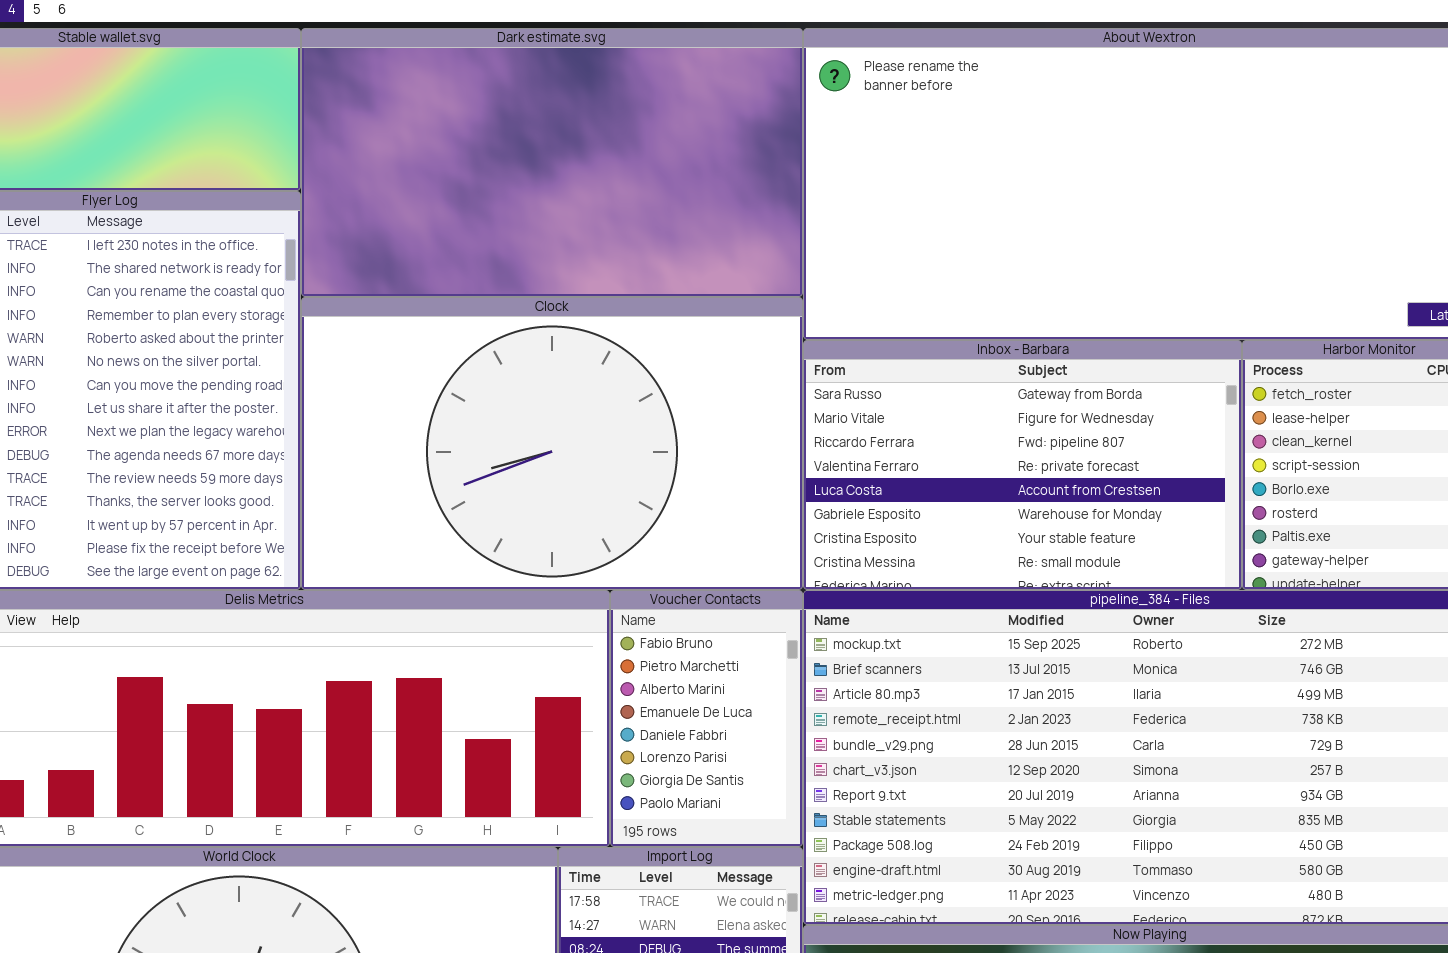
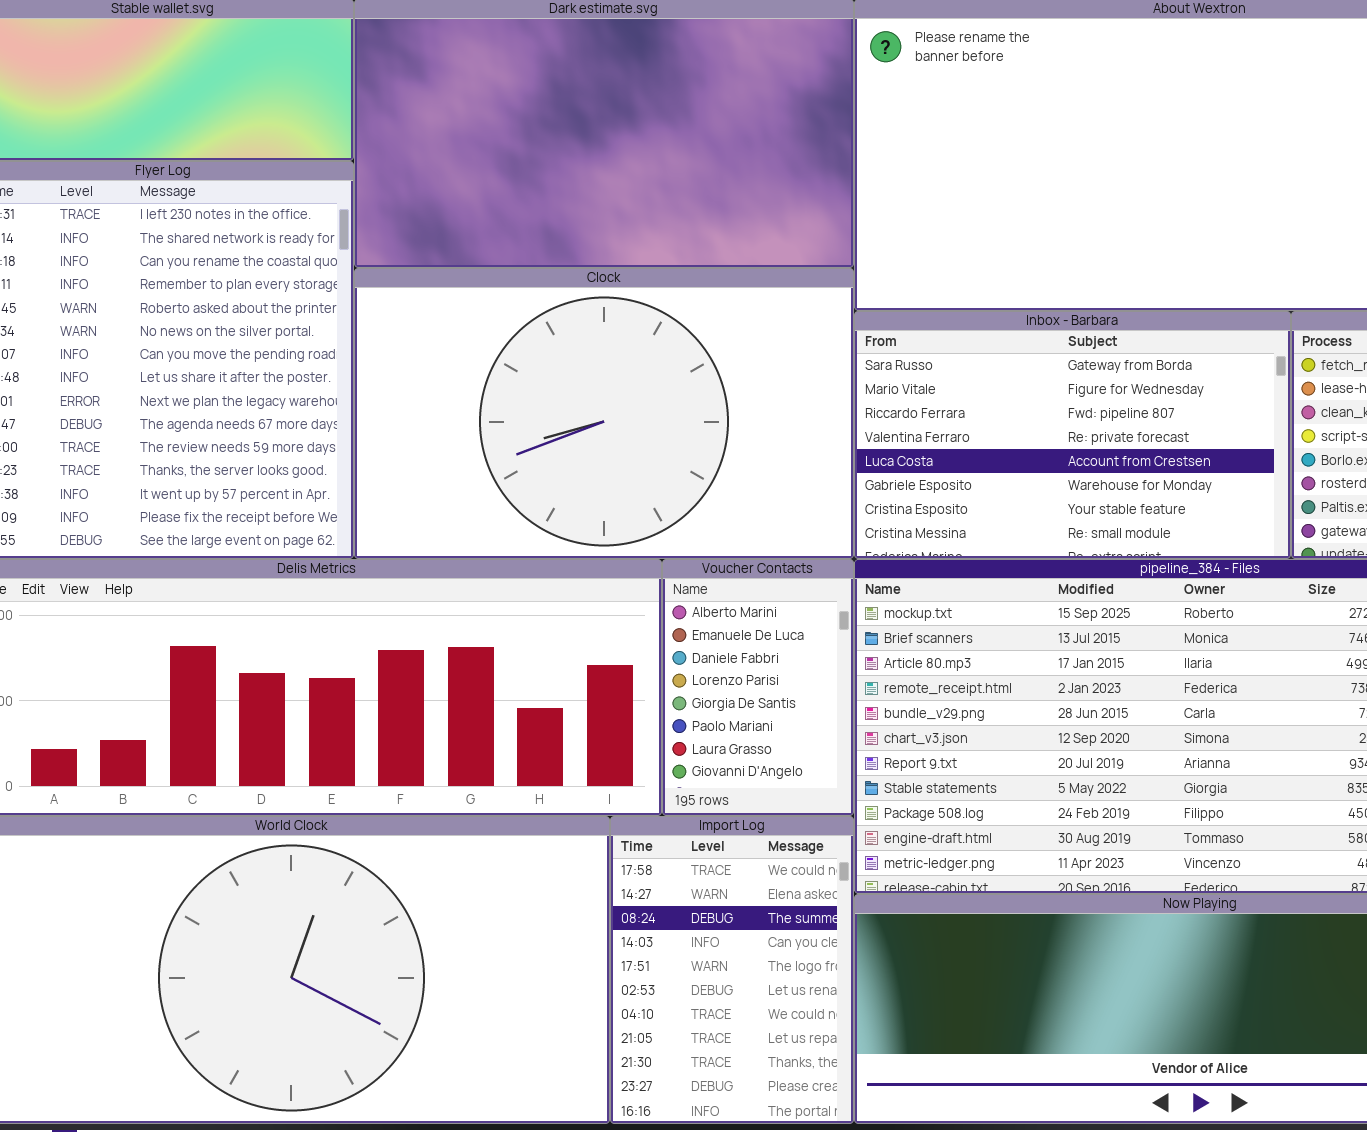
Voucher Contacts: [610,590,803,847] -> [662,559,854,816], scrolled down 2 rows

